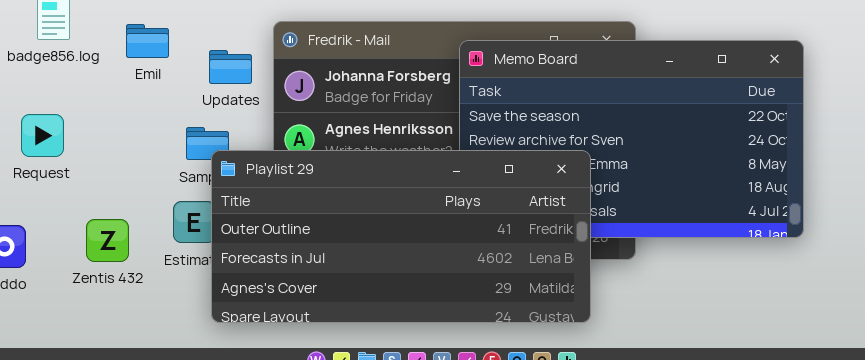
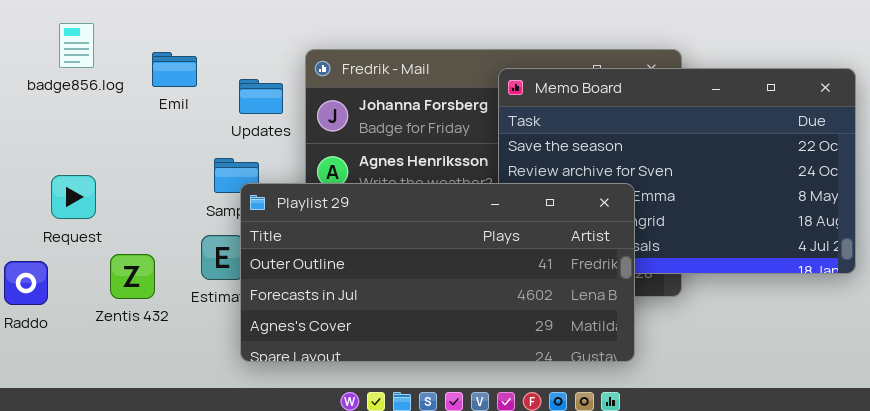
Request: [21,114,64,157] -> [51,175,96,219], moved

